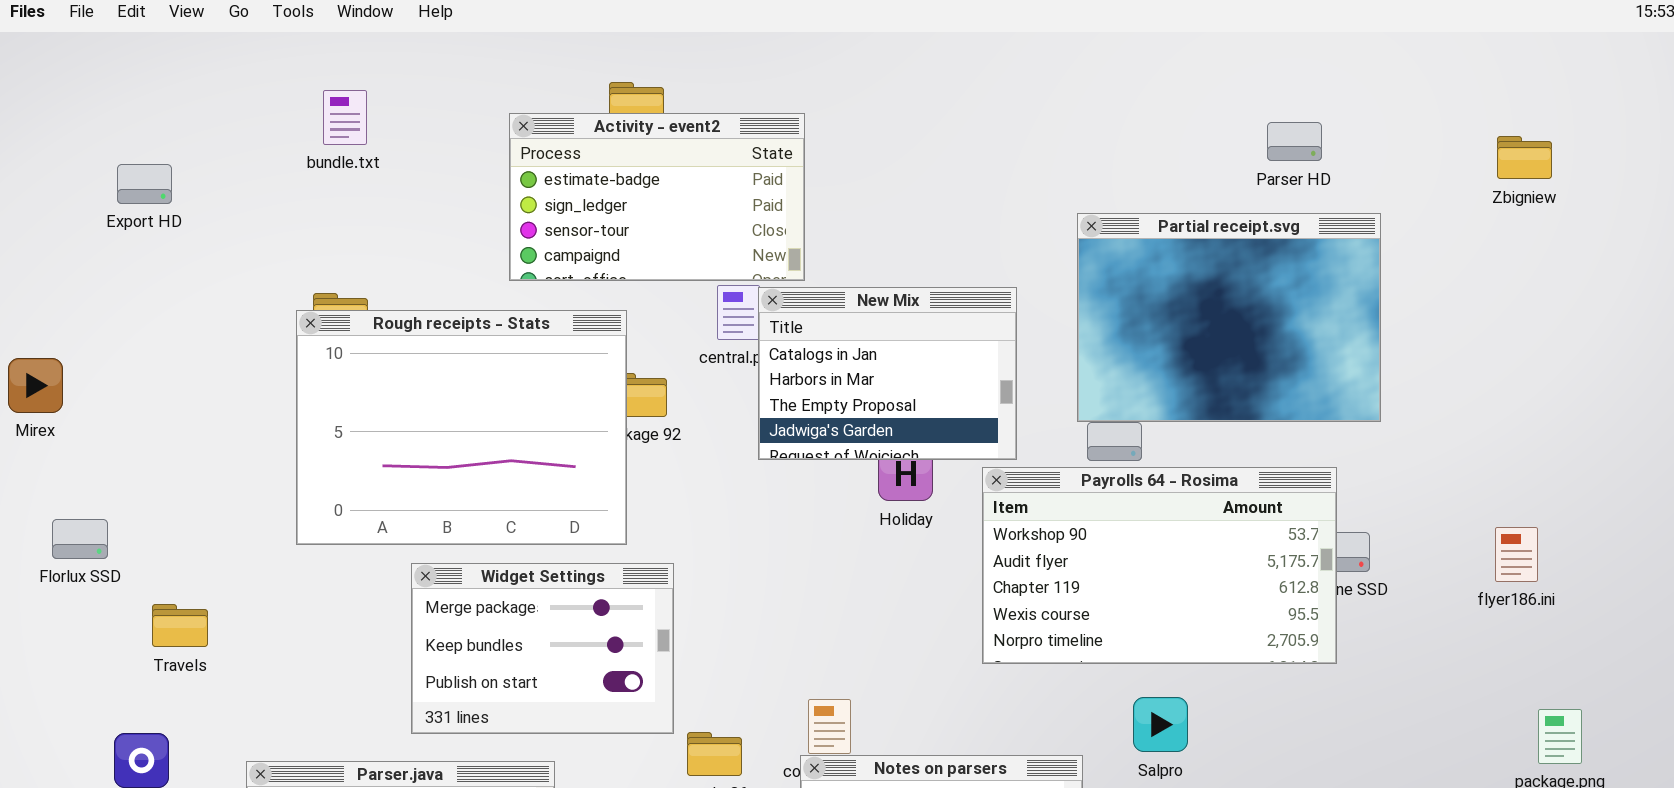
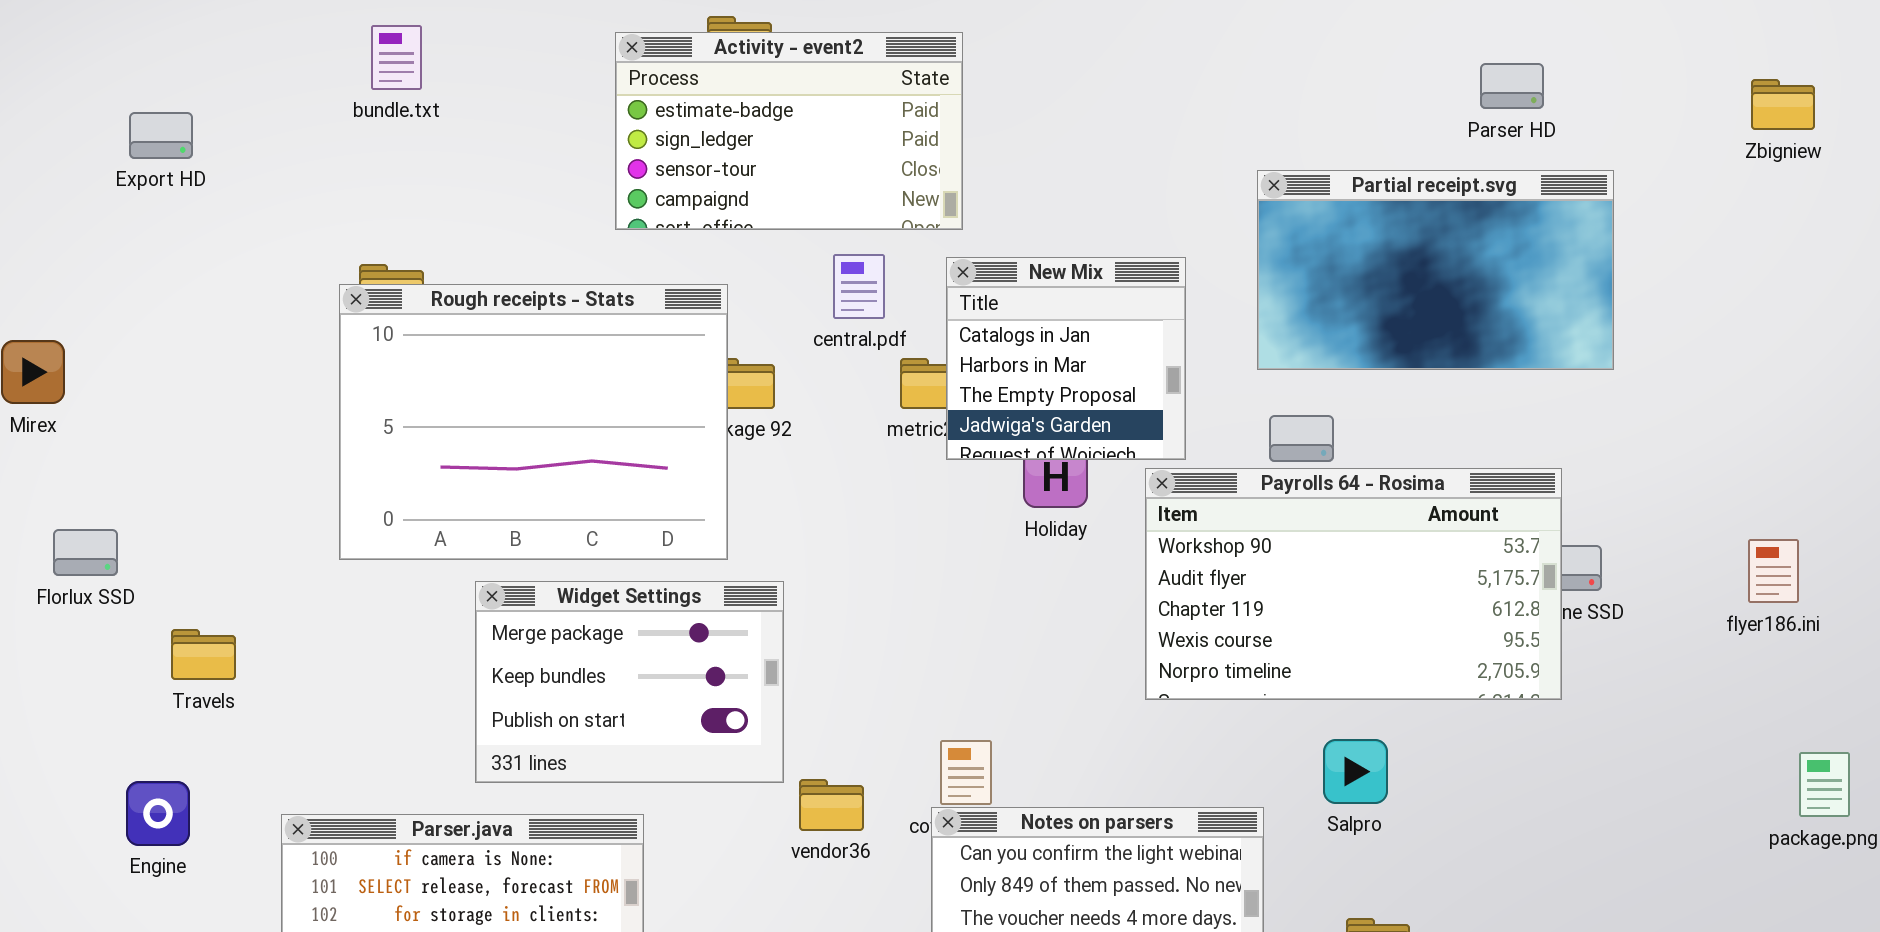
Activity - event2: [509,113,805,281] -> [615,32,963,230], moved
Partial receipt.svg: [1077,213,1381,422] -> [1257,170,1614,370], resized
New Mix: [758,287,1017,460] -> [946,257,1186,460], resized

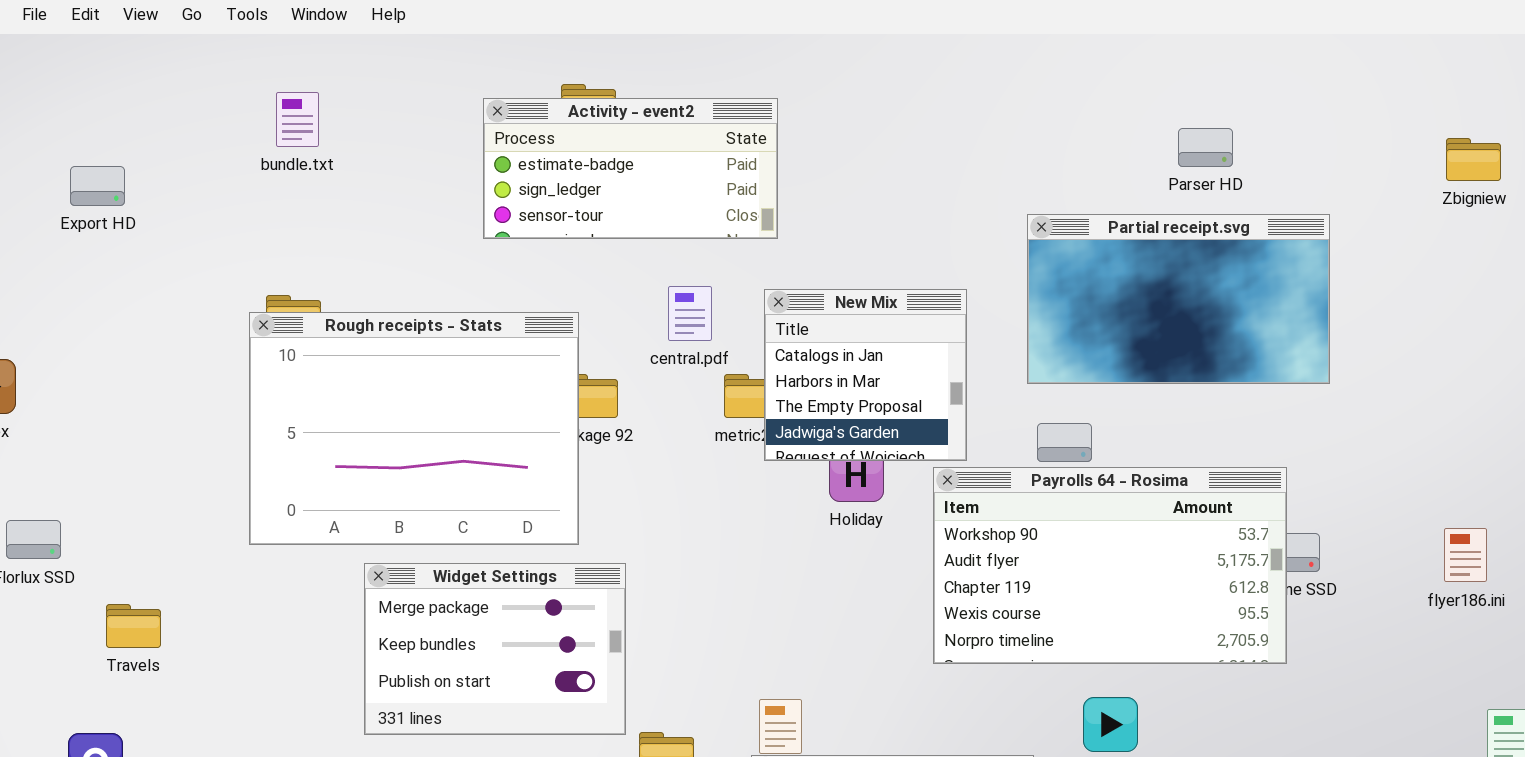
Activity - event2: [615,32,963,230] -> [483,98,778,239], resized
Parser HD: [1480,63,1544,109] -> [1178,128,1233,167], moved

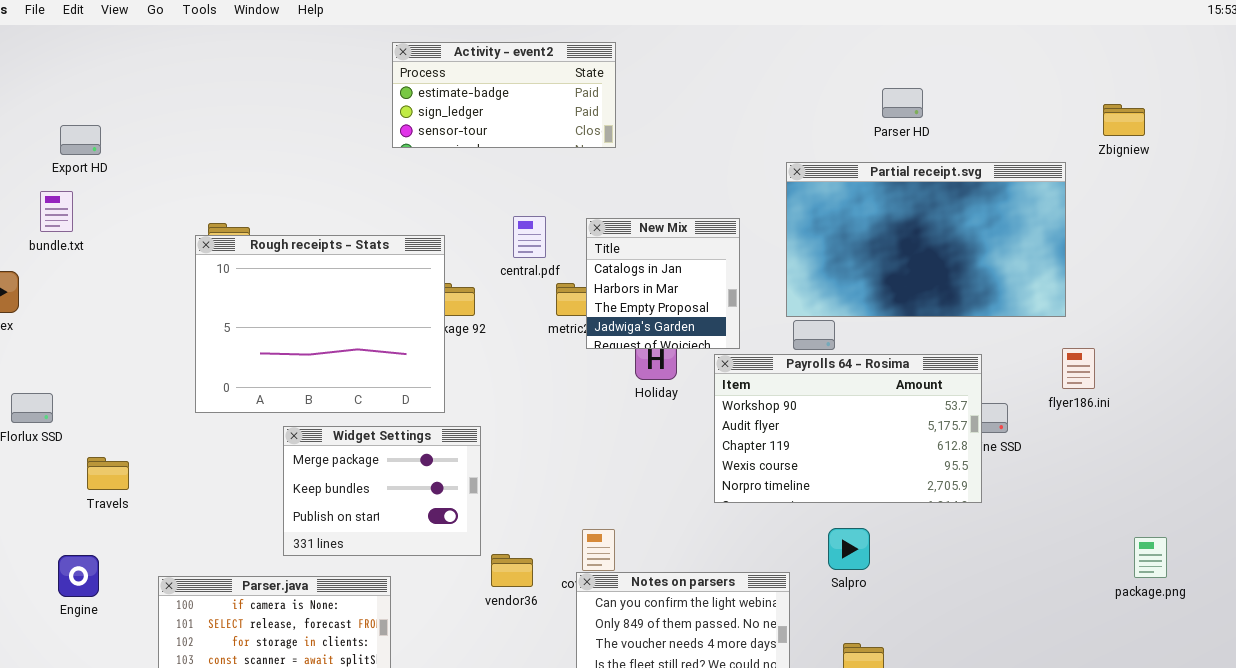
bundle.txt: [276,92,319,147] -> [40,191,73,232], moved
Activity - event2: [483,98,778,239] -> [392,42,616,148], moved
Parser HD: [1178,128,1233,167] -> [882,88,923,118], moved
Partial receipt.svg: [1027,214,1330,384] -> [786,162,1066,317], resized
flyer186.ini: [1444,528,1487,582] -> [1062,348,1095,389], moved

